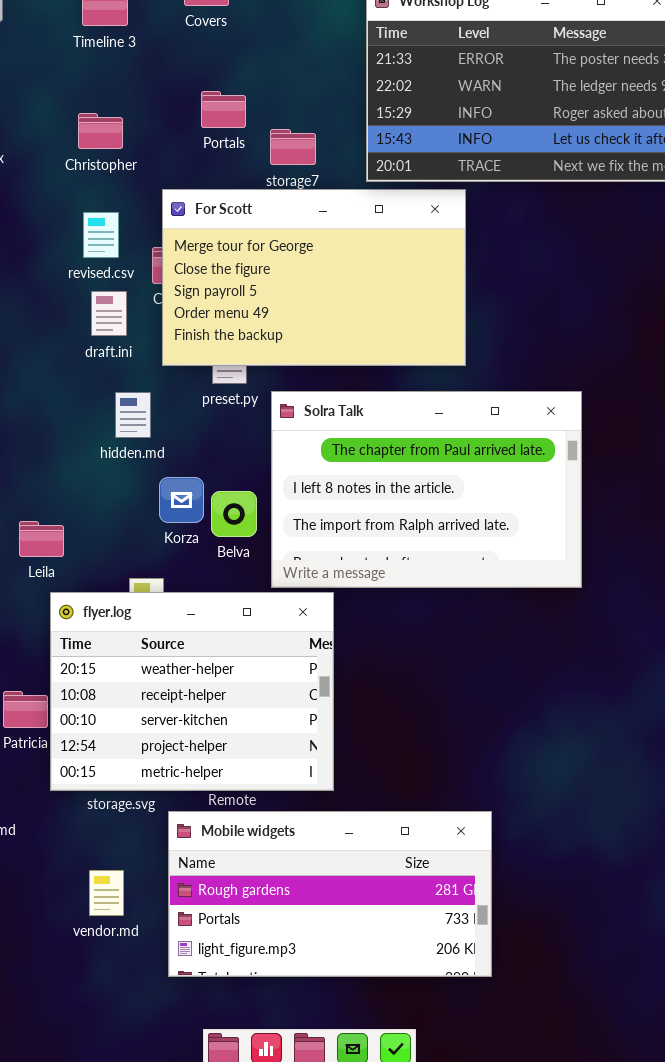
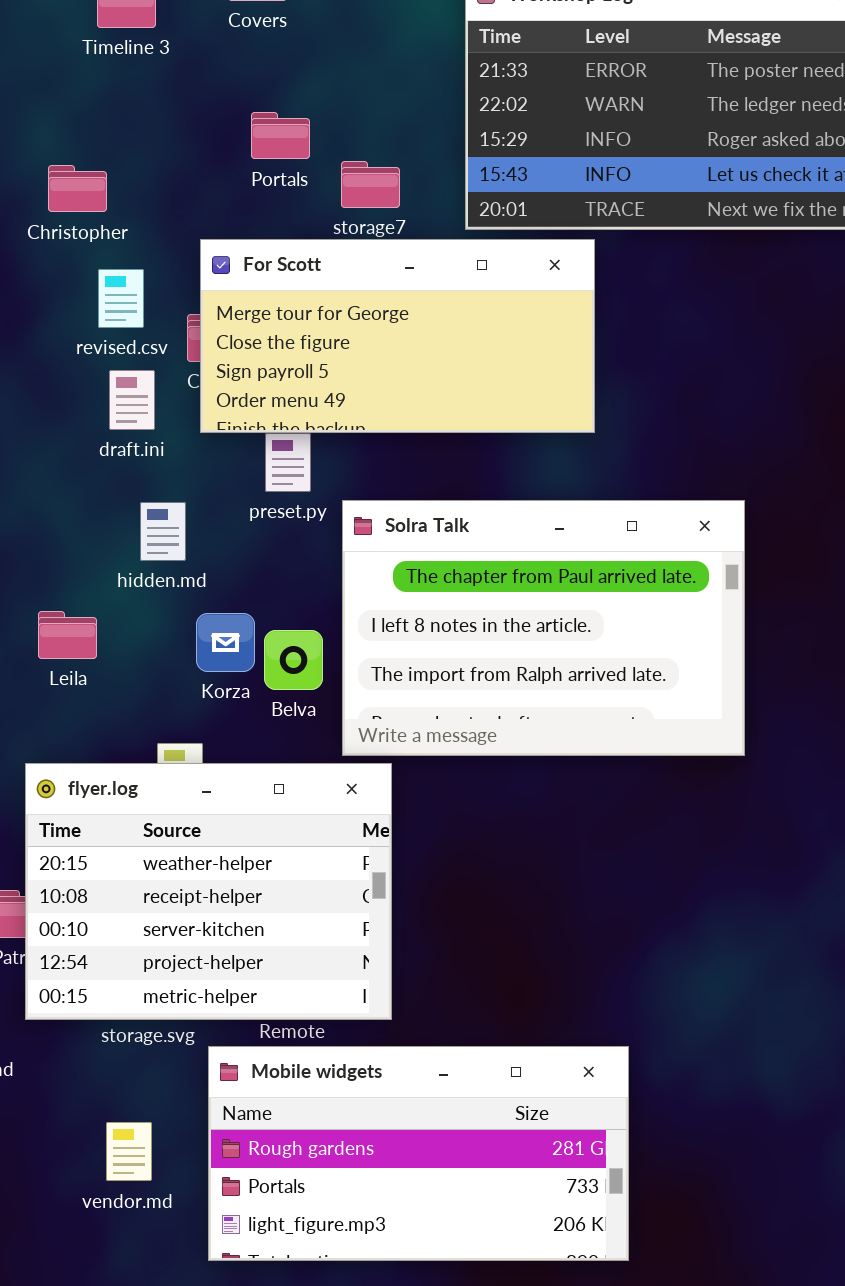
Christopher: [78,113,123,149] -> [48,165,107,212], moved
For Scott: [162,189,466,366] -> [200,239,595,433], resized
Leila: [19,521,64,557] -> [38,611,97,659], moved
flyer.log: [50,592,334,791] -> [25,763,392,1020], moved

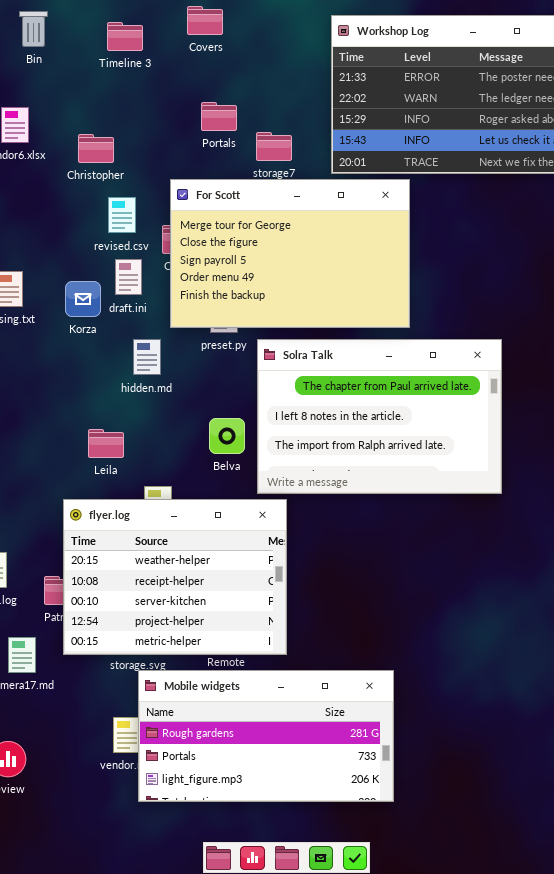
For Scott: [200,239,595,433] -> [170,179,410,328], resized
Leila: [38,611,97,659] -> [88,429,124,458], moved
Korza: [196,613,255,672] -> [65,281,101,317], moved
Mobile widgets: [208,1046,629,1261] -> [138,670,394,802], moved

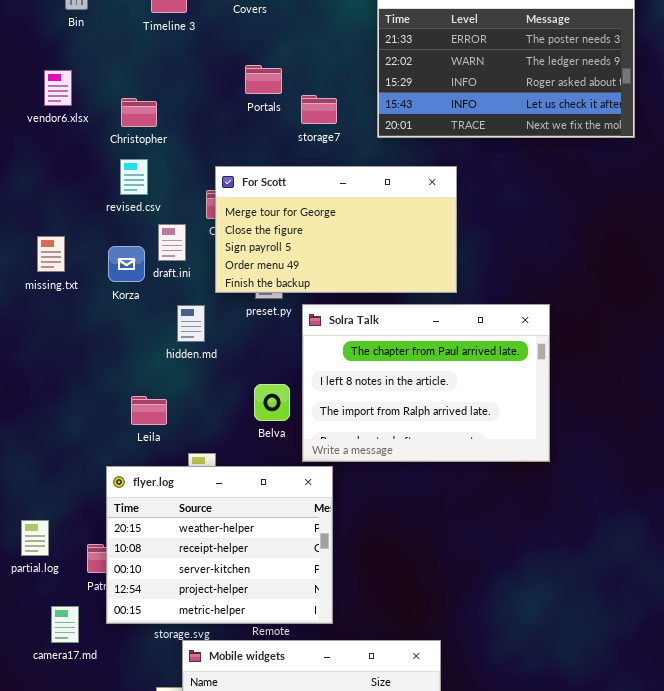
For Scott: [170,179,410,328] -> [215,166,457,293], resized
revised.csv: [108,197,136,233] -> [120,159,148,195], moved

